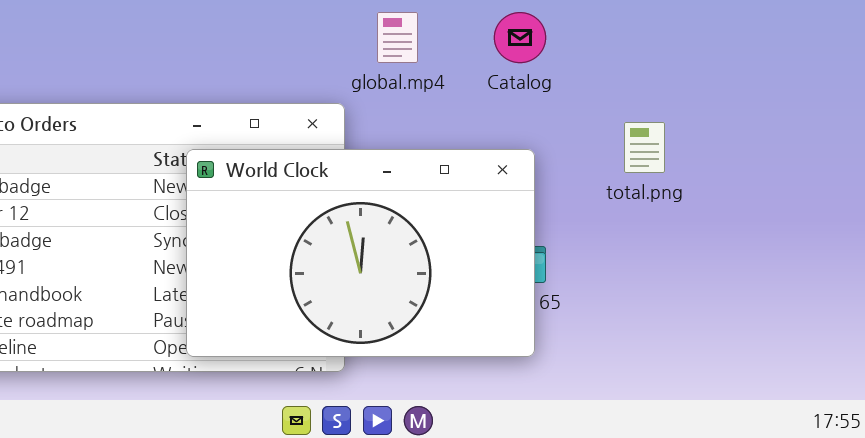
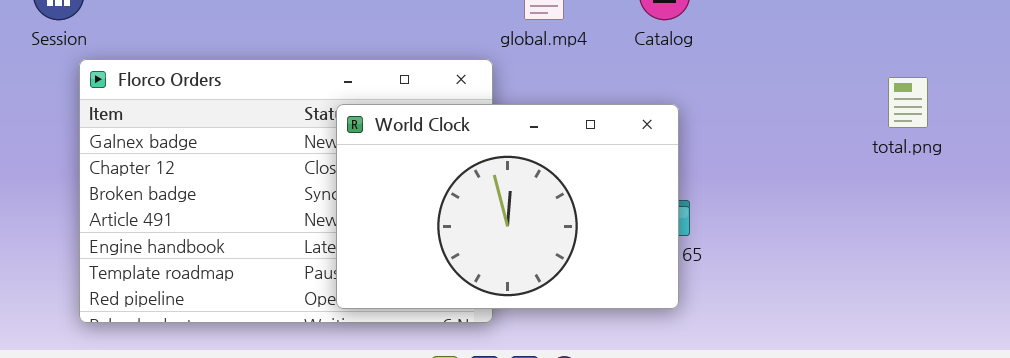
total.png: [624,122,665,173] -> [888,77,928,128], moved

